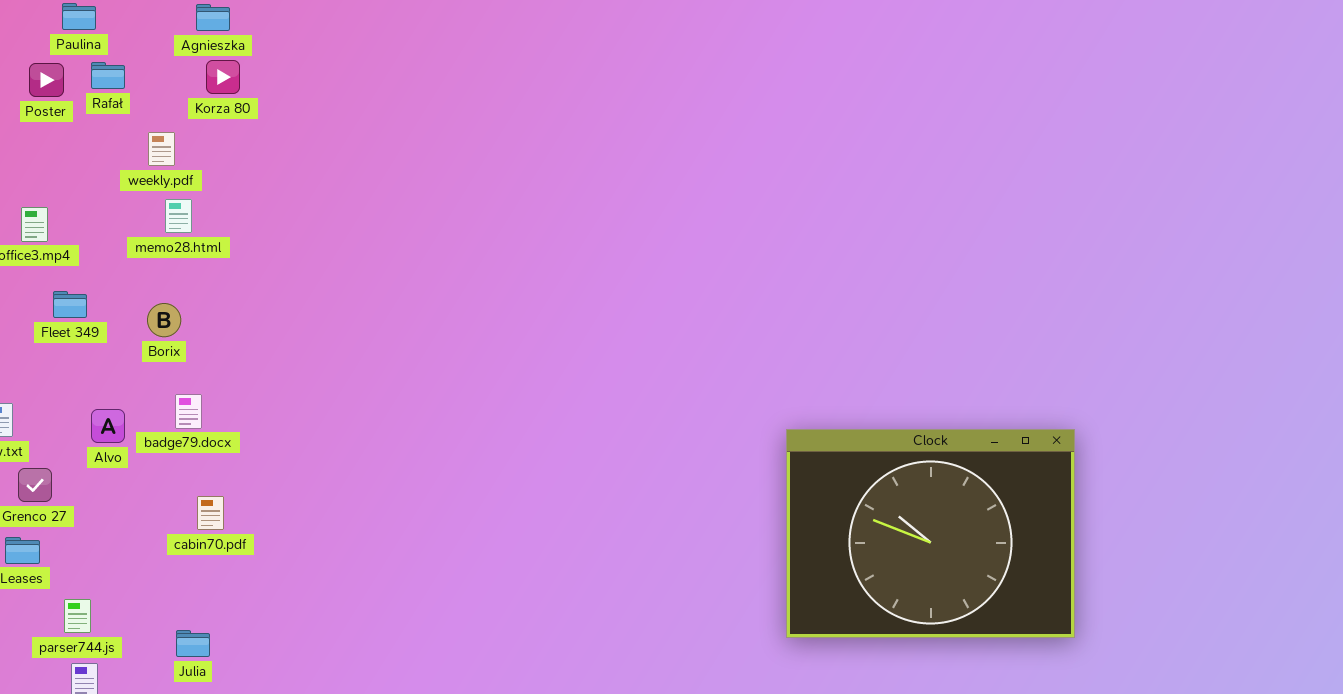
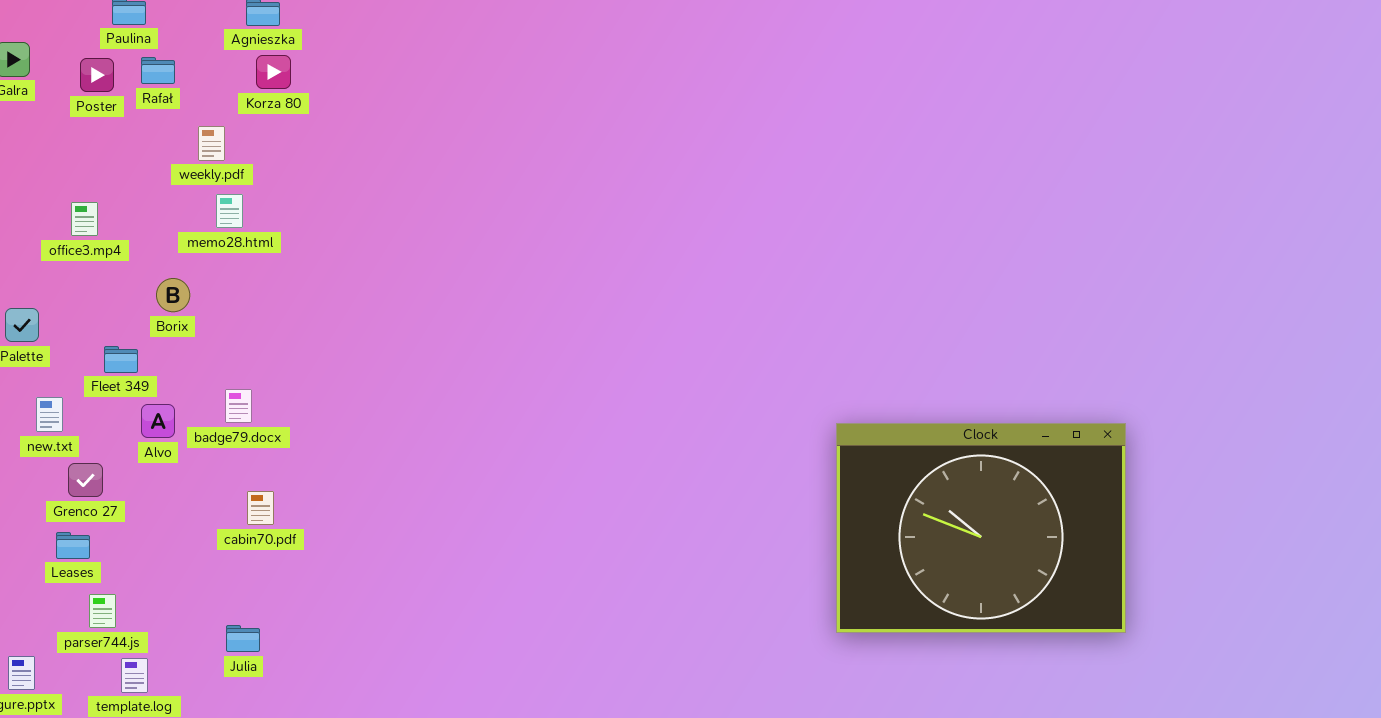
Fleet 349: [53,291,87,318] -> [104,346,138,373], moved
Borix: [147,303,181,337] -> [156,278,190,312], moved
parser744.js: [64,599,91,633] -> [89,594,116,628], moved

